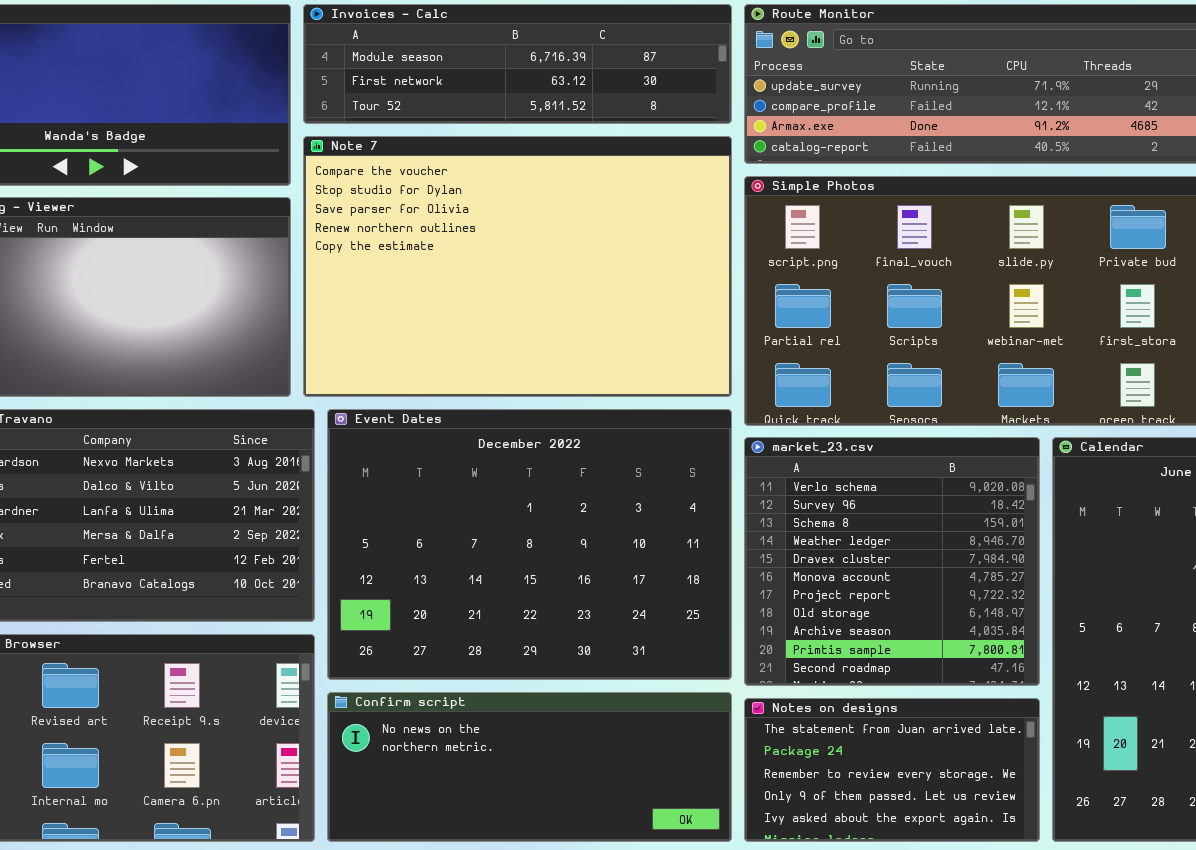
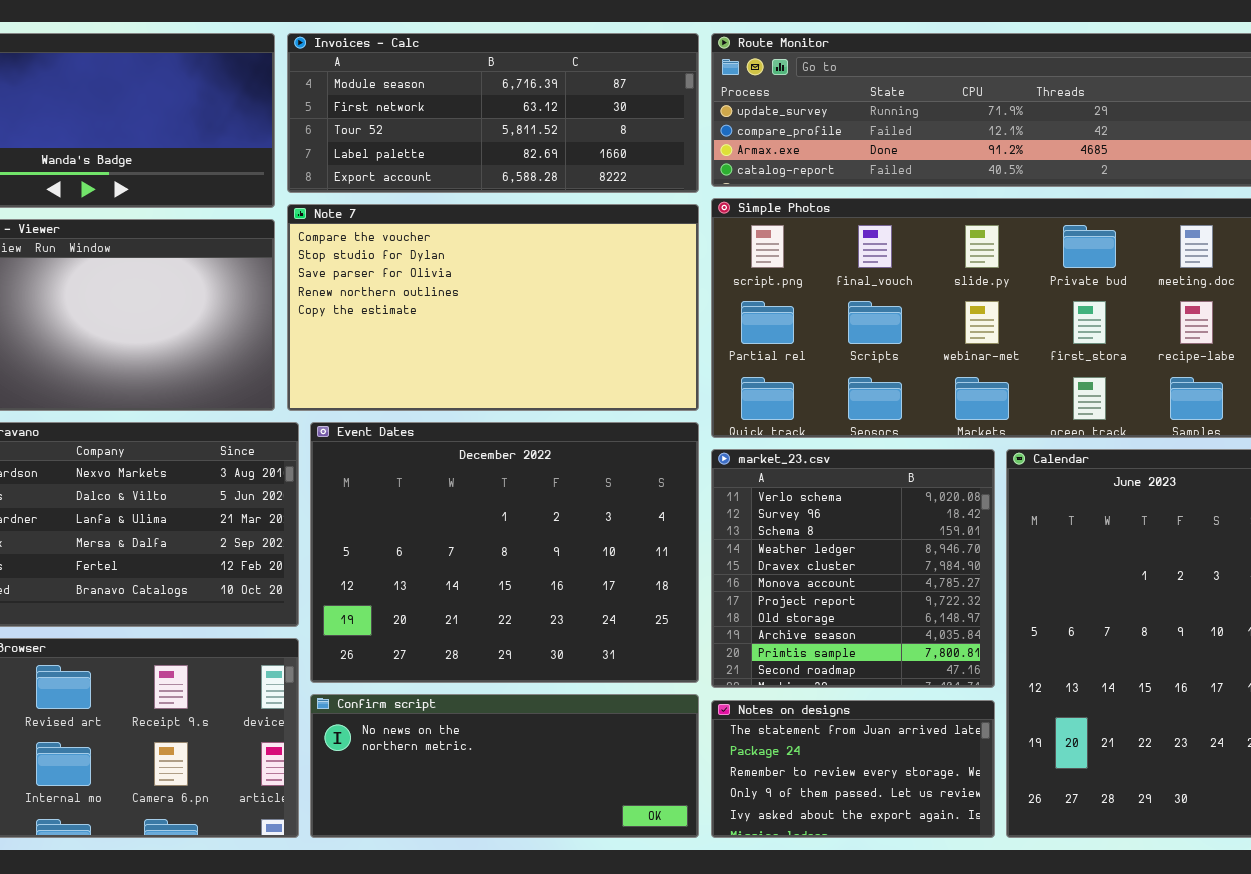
Invoices - Calc: [303,4,732,124] -> [287,33,699,193], resized
Note 7: [303,136,732,397] -> [287,204,699,411], resized

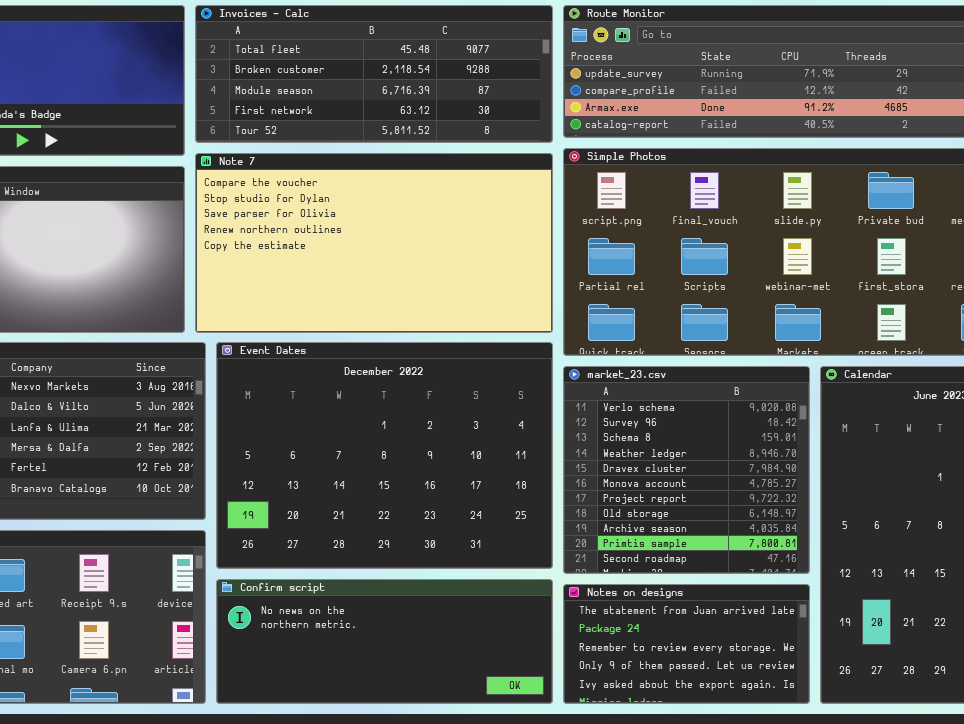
Invoices - Calc: [287,33,699,193] -> [195,5,553,143], scrolled up 2 rows

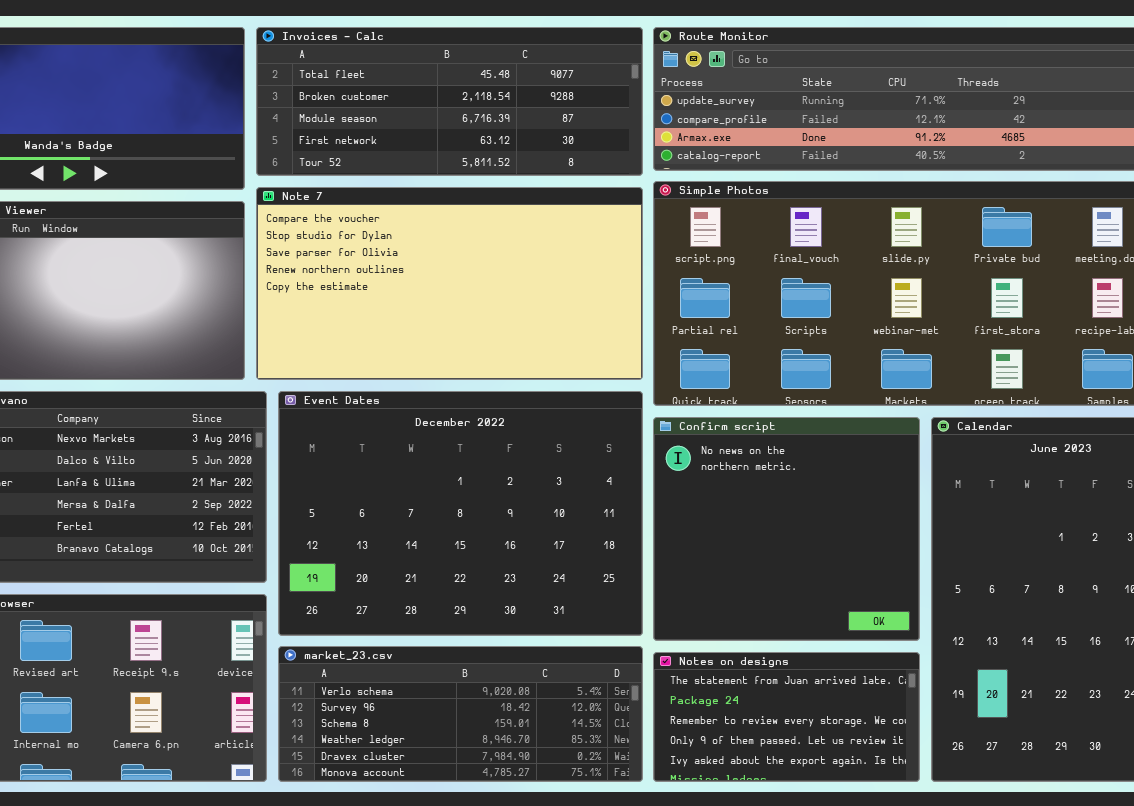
market_23.csv: [563,366,810,574] -> [278,646,643,782], moved, resized
Confirm script: [216,579,553,704] -> [653,417,920,641], moved, resized

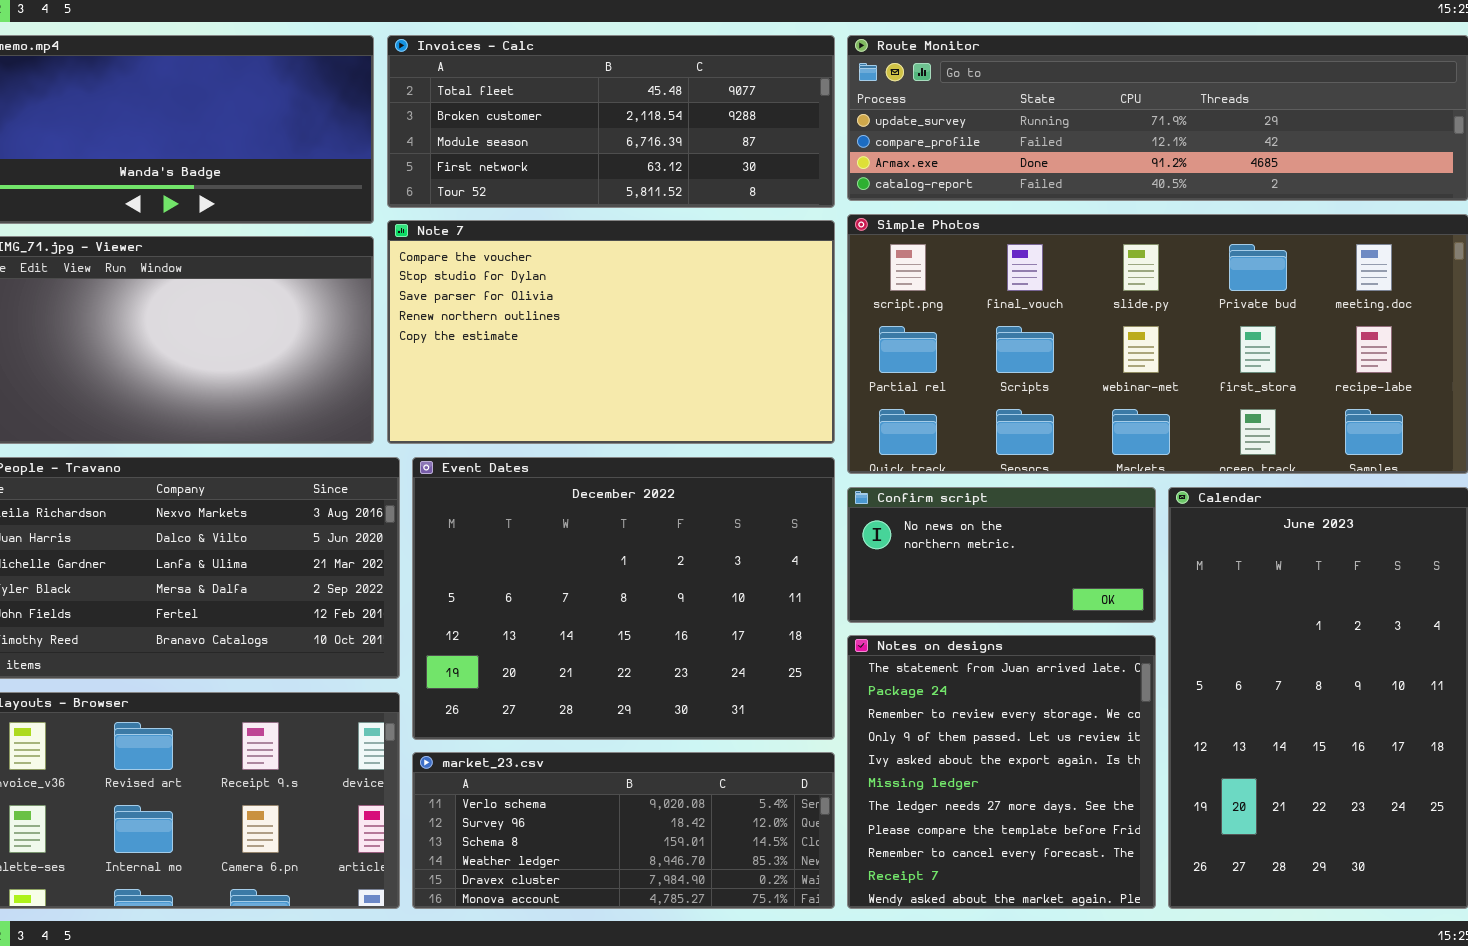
Confirm script: [653,417,920,641] -> [847,487,1156,623], resized
Notes on designs: [653,652,920,782] -> [847,635,1156,909], resized

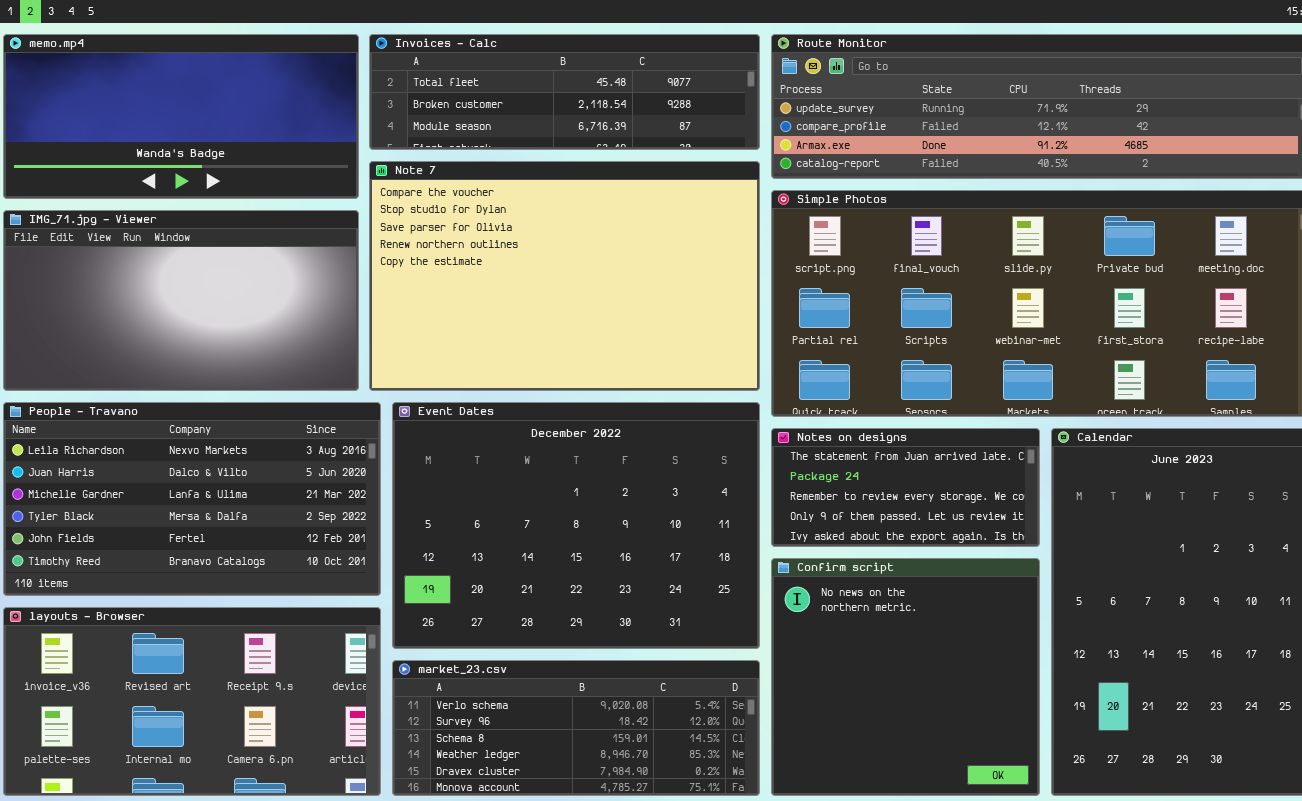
Invoices - Calc: [387,35,835,208] -> [369,34,760,150], resized
Note 7: [387,220,835,444] -> [369,161,760,391], resized
Confirm script: [847,487,1156,623] -> [771,558,1040,796], moved, resized
Notes on designs: [847,635,1156,909] -> [771,428,1040,547], moved, resized

